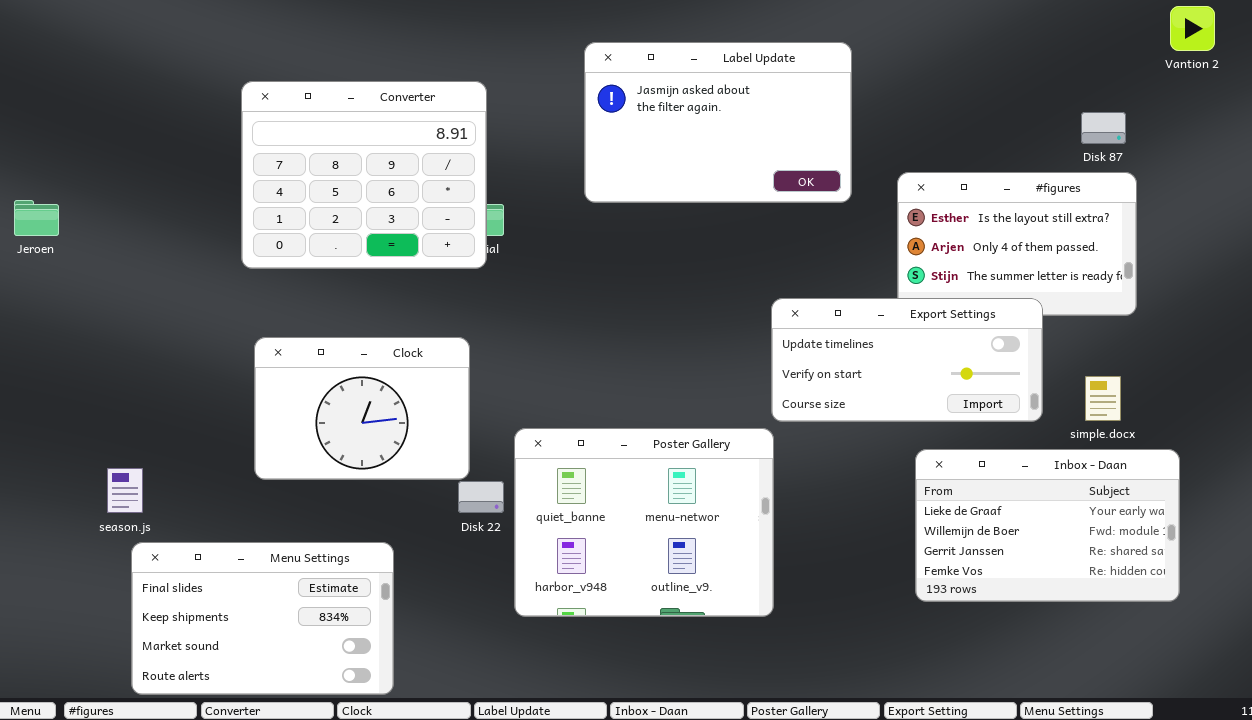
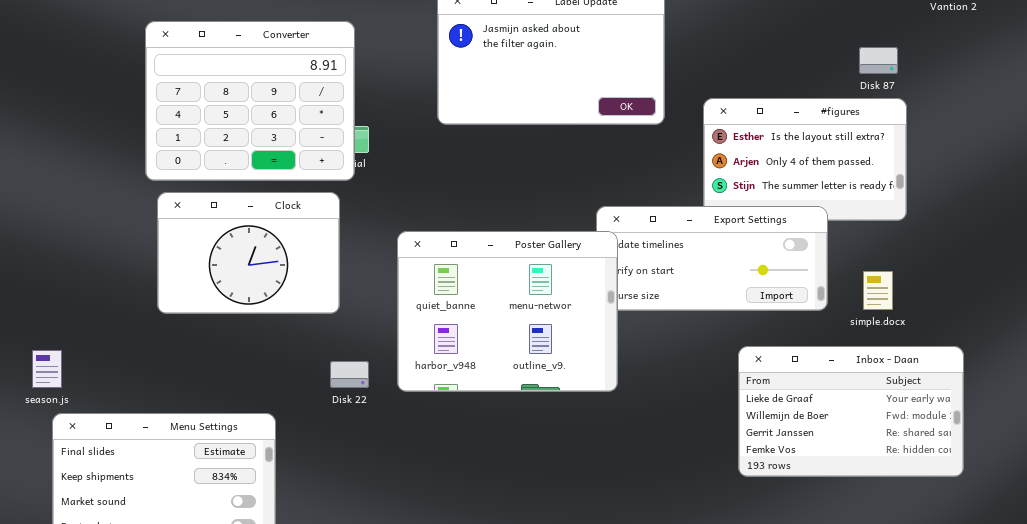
Clock: [254,337,470,480] -> [157,192,340,314], moved
Poster Gallery: [514,428,774,617] -> [397,231,618,392], moved
Inbox - Daan: [915,449,1180,602] -> [738,346,964,477], moved

